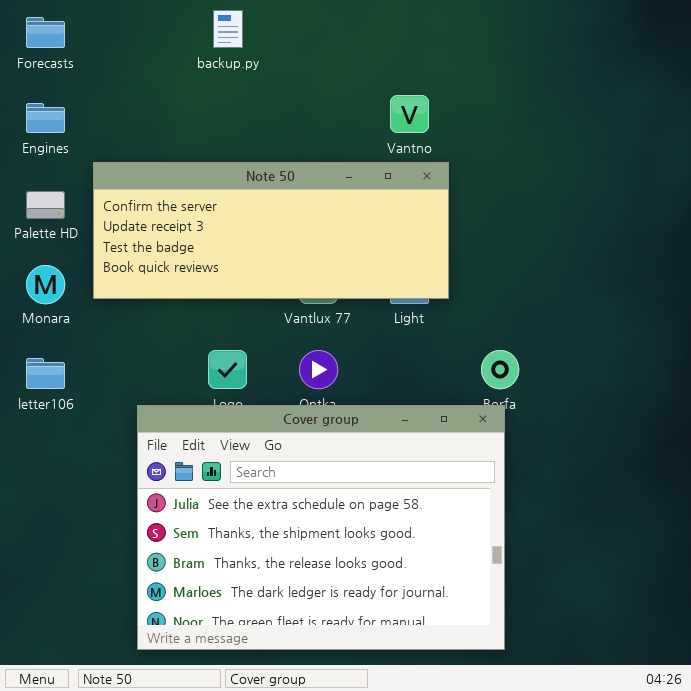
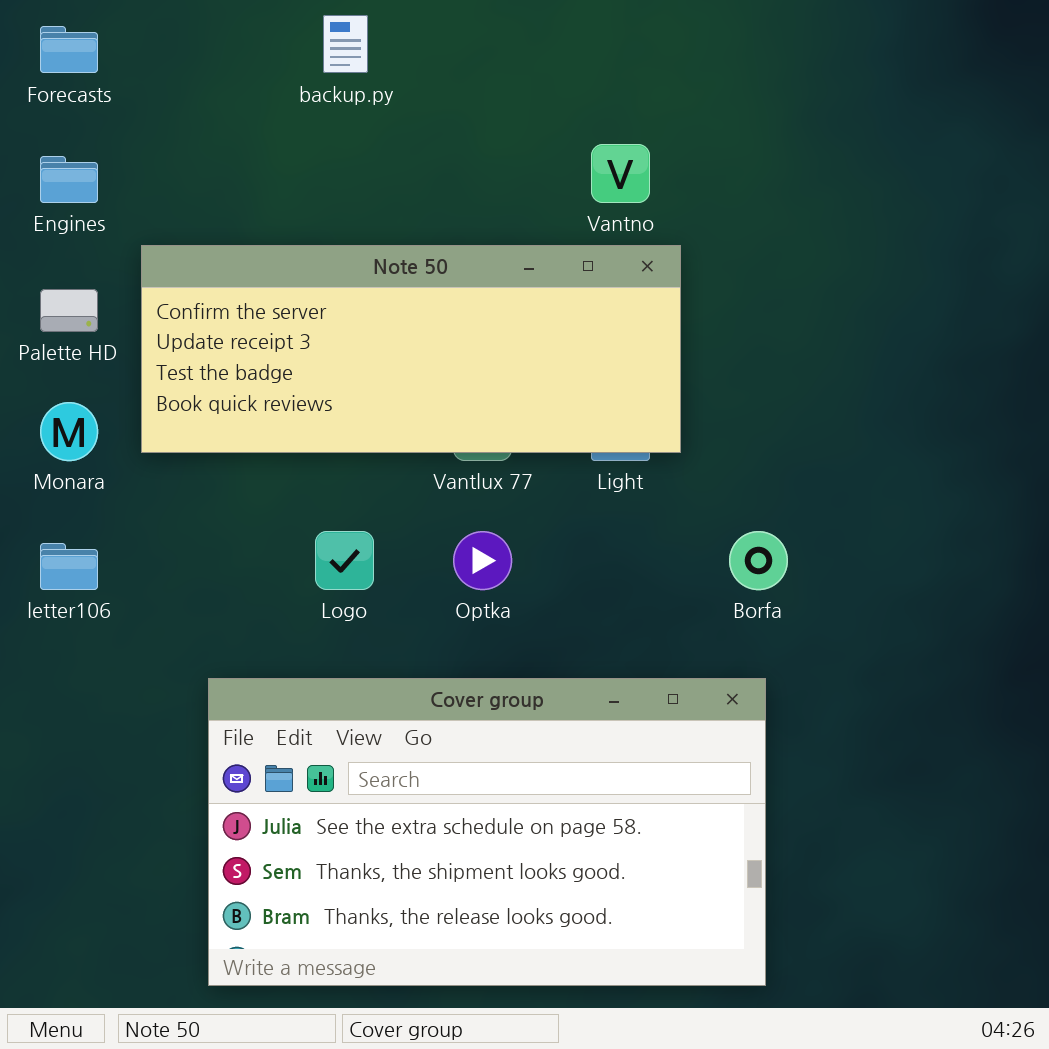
Cover group: [137,405,505,650] -> [208,678,766,986], resized

